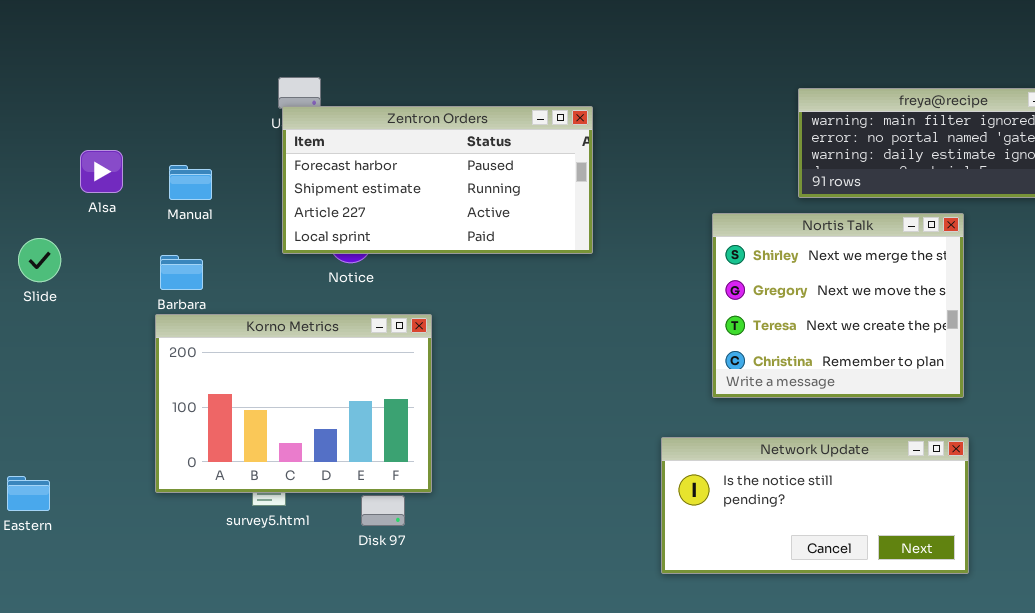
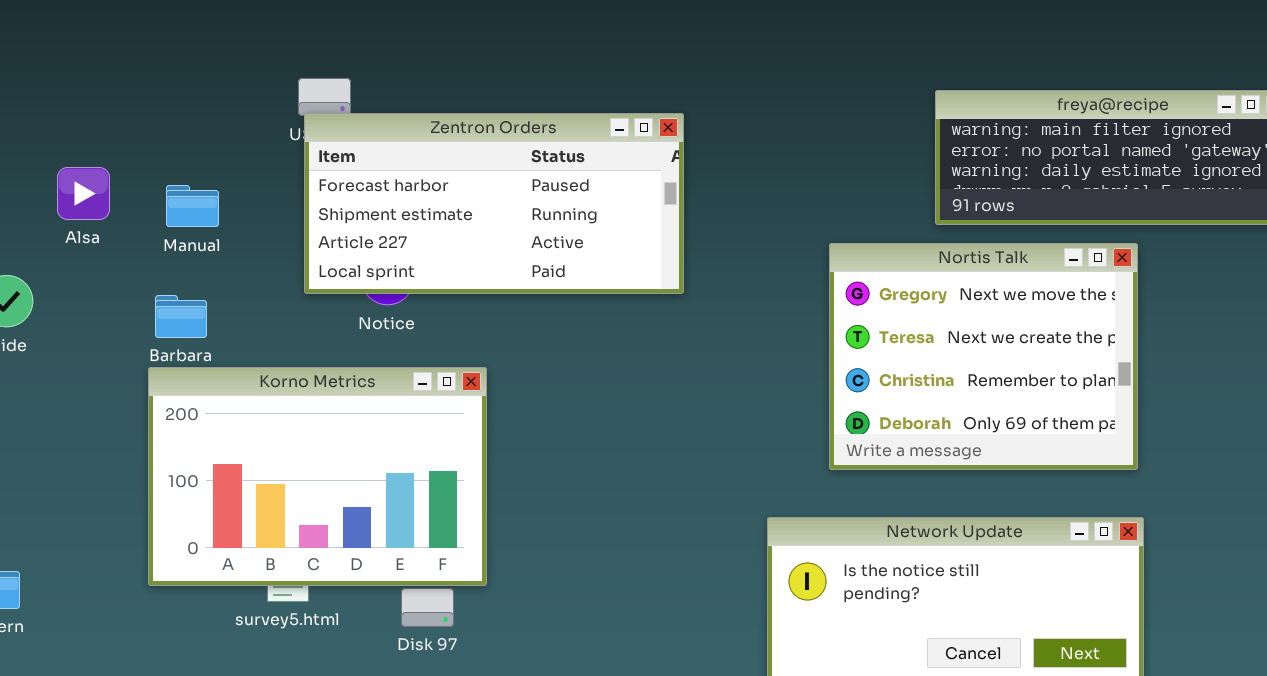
Nortis Talk: [712,213,964,398] -> [829,243,1138,470], scrolled down 1 row

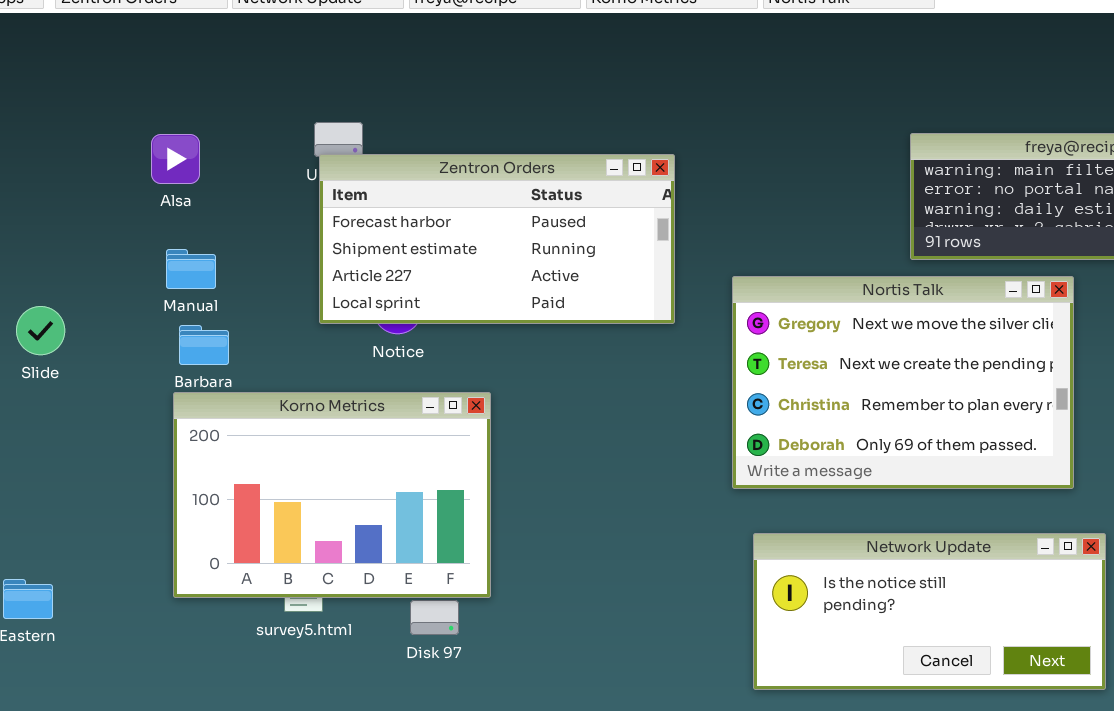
Alsa: [57,167,110,220] -> [151,134,200,184], moved
Manual: [166,185,219,227] -> [166,249,216,289], moved
Nortis Talk: [829,243,1138,470] -> [732,276,1074,489], moved, resized

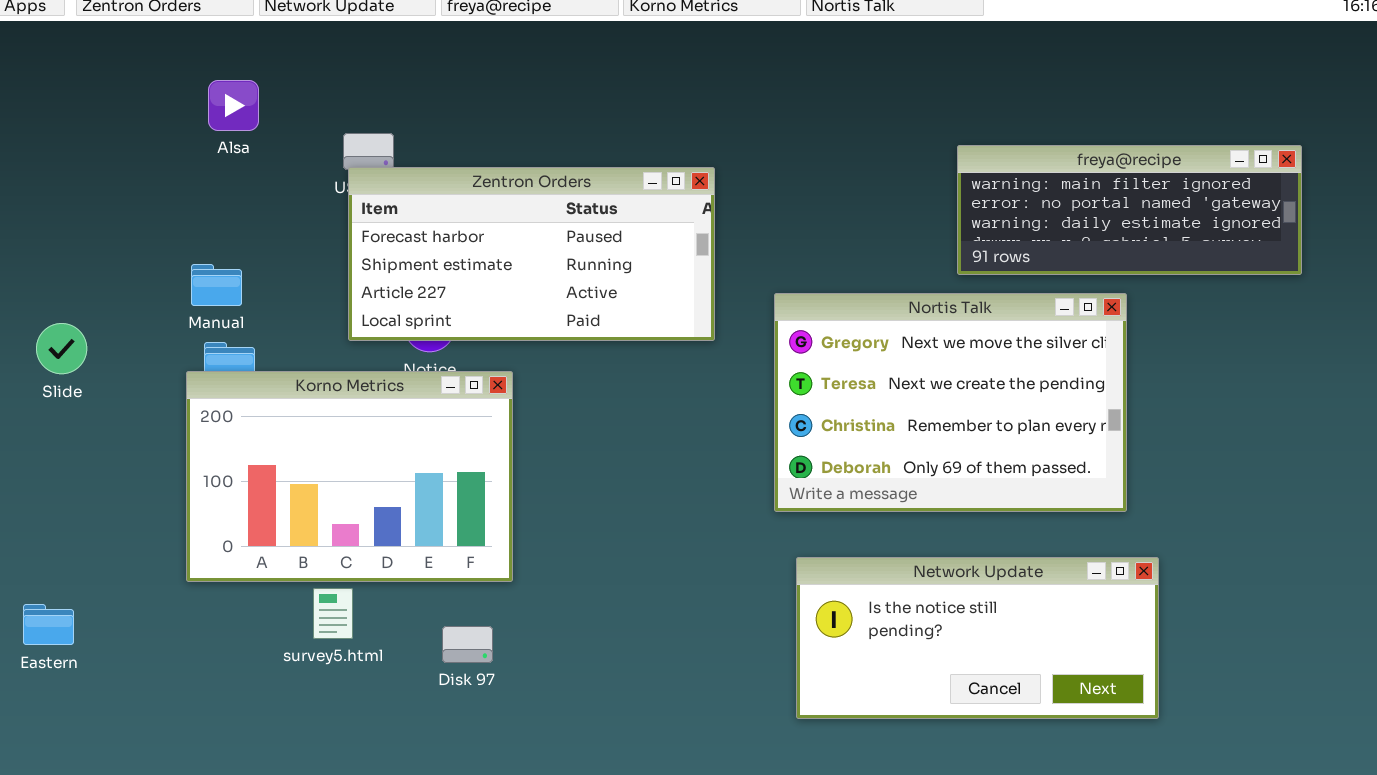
Alsa: [151,134,200,184] -> [208,80,259,131], moved
Korno Metrics: [173,392,491,598] -> [186,371,513,582], moved

